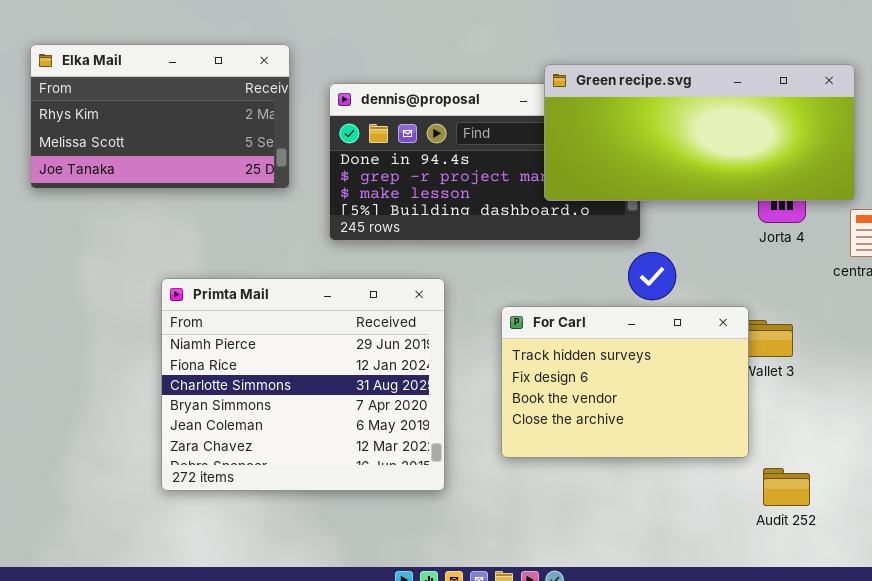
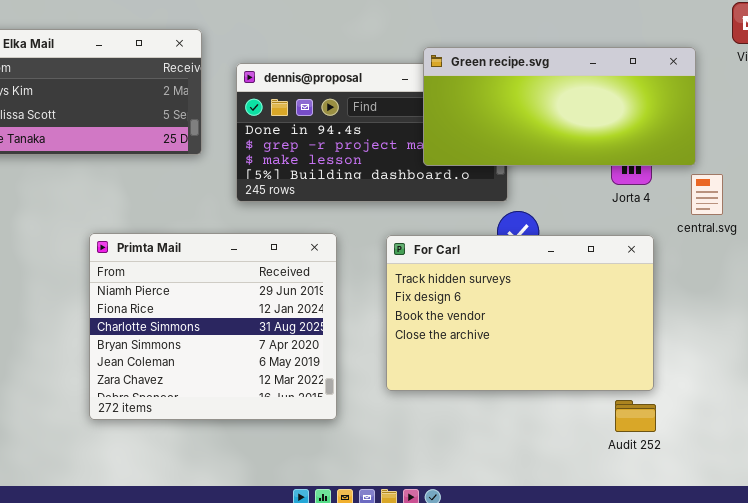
For Carl: [501,306,749,458] -> [386,235,654,391], resized

